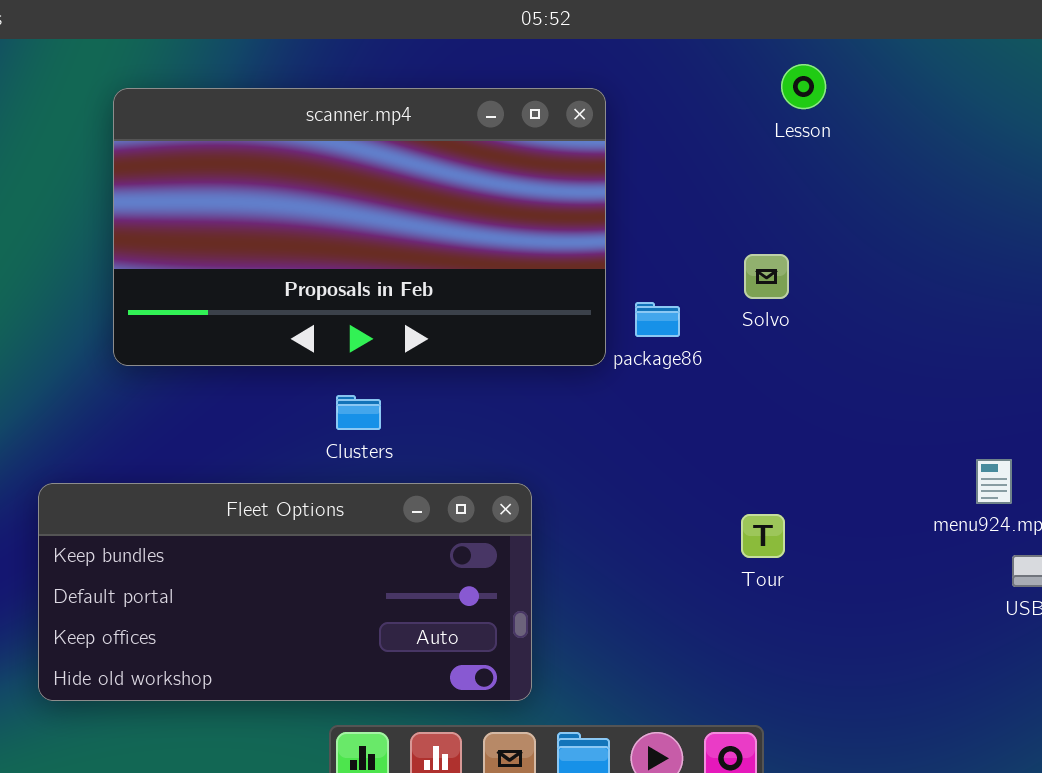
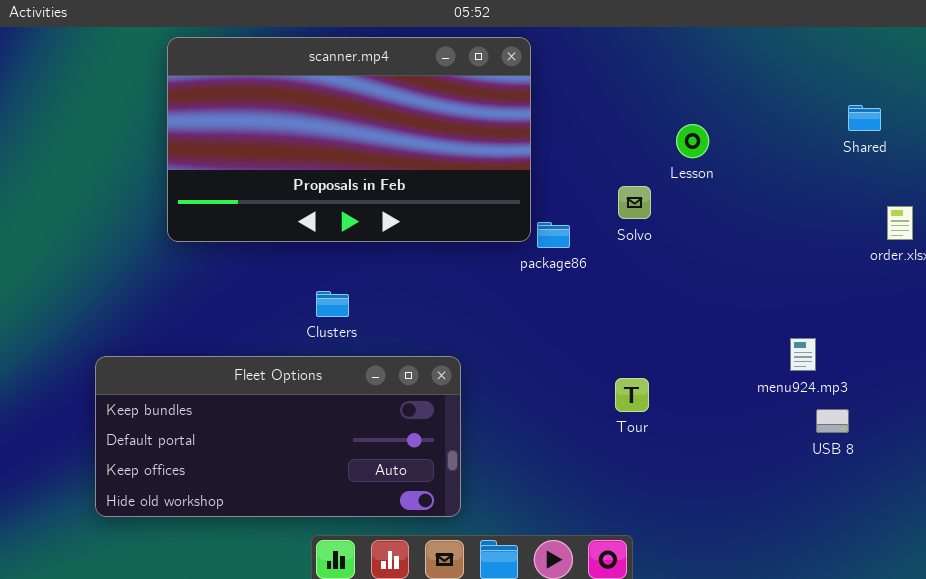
Lesson: [781,64,826,109] -> [676,124,709,158], moved
scanner.mp4: [113,88,606,366] -> [167,37,531,242], moved

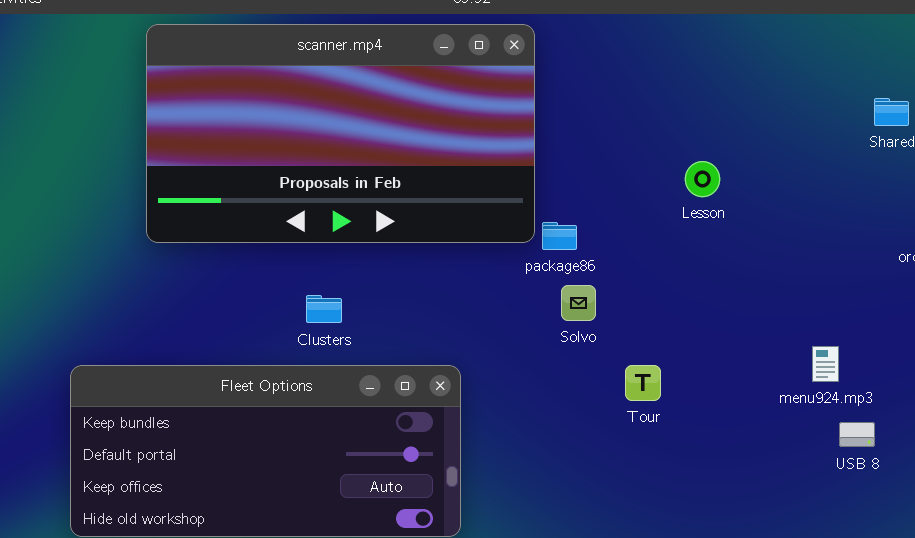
Lesson: [676,124,709,158] -> [685,161,720,197], moved
Solvo: [618,186,651,219] -> [561,285,596,321], moved
Tour: [615,378,649,412] -> [625,365,661,401], moved

